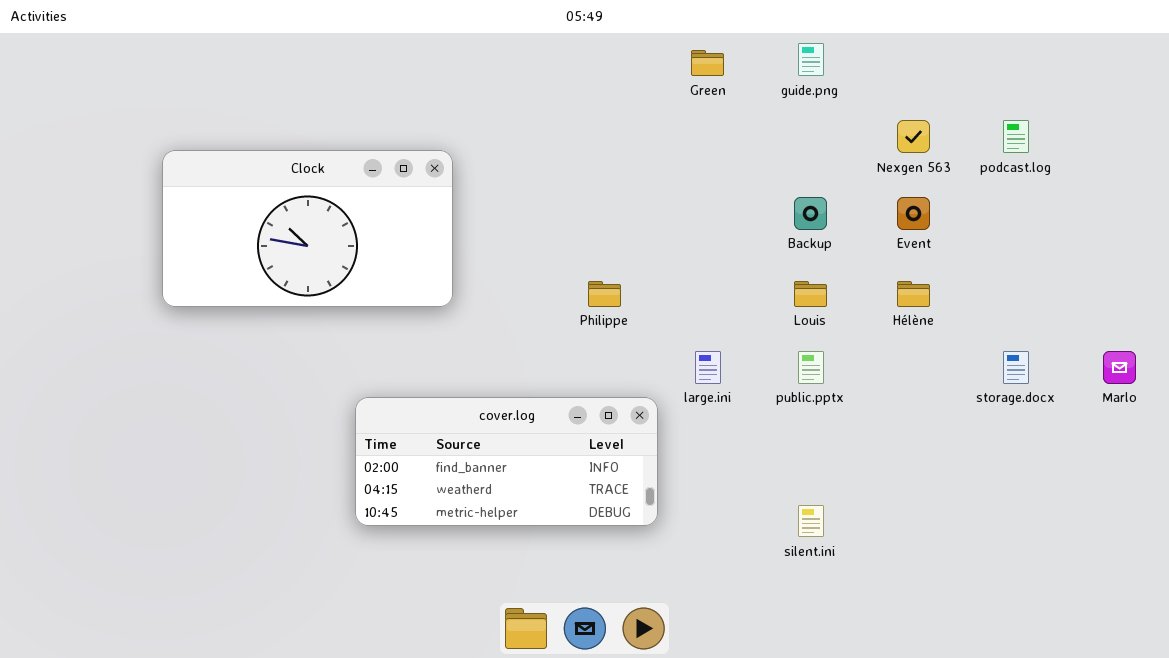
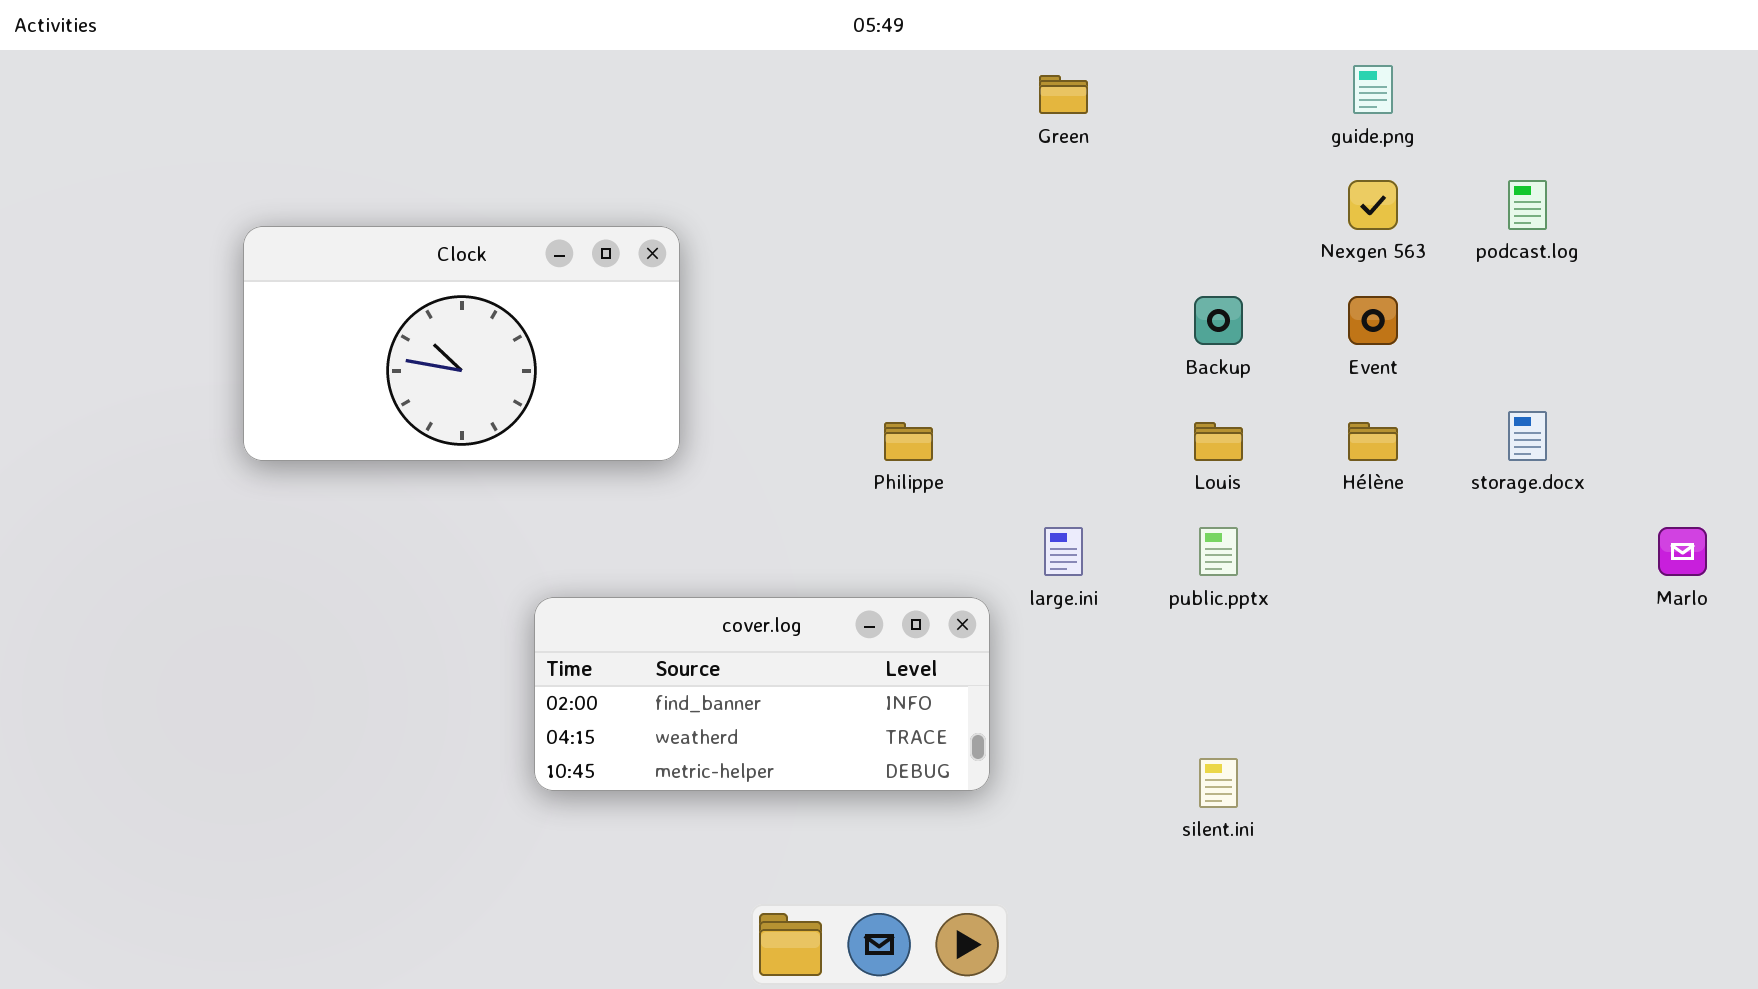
guide.png: [798,43,824,76] -> [1353,65,1393,114], moved
storage.docx: [1003,351,1029,384] -> [1508,411,1547,461], moved

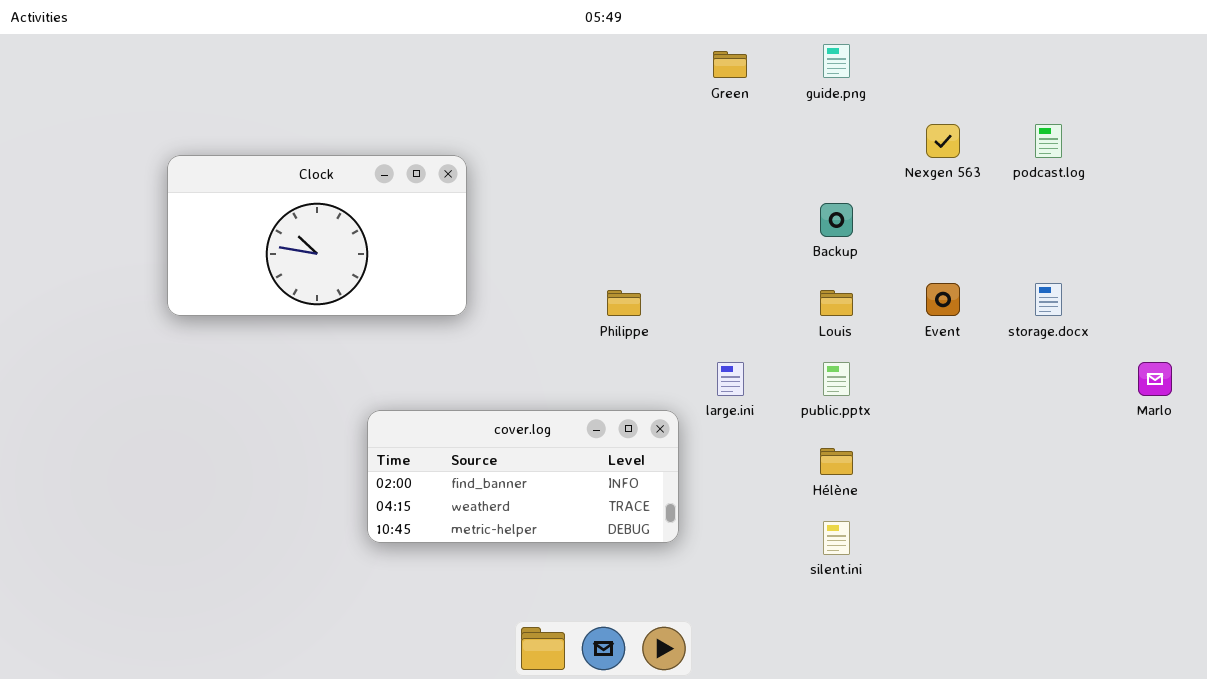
guide.png: [1353,65,1393,114] -> [823,44,850,78], moved
Event: [1348,296,1398,345] -> [926,283,960,316], moved
Hélène: [1348,422,1398,461] -> [820,448,853,475], moved

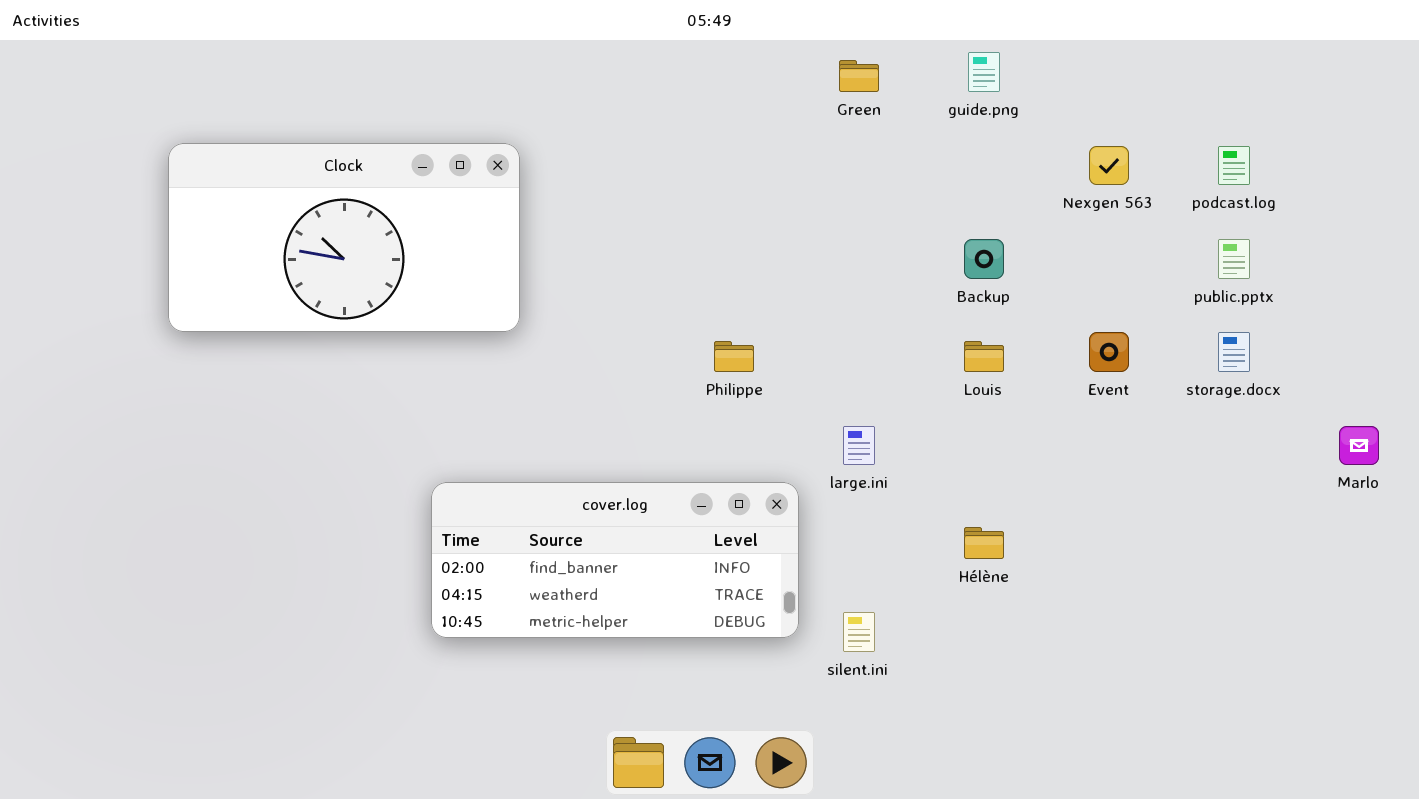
Clock: [167,155,467,316] -> [168,143,520,332], moved
public.pptx: [823,362,850,396] -> [1218,239,1250,279], moved
silent.ini: [823,521,850,555] -> [843,612,875,652], moved

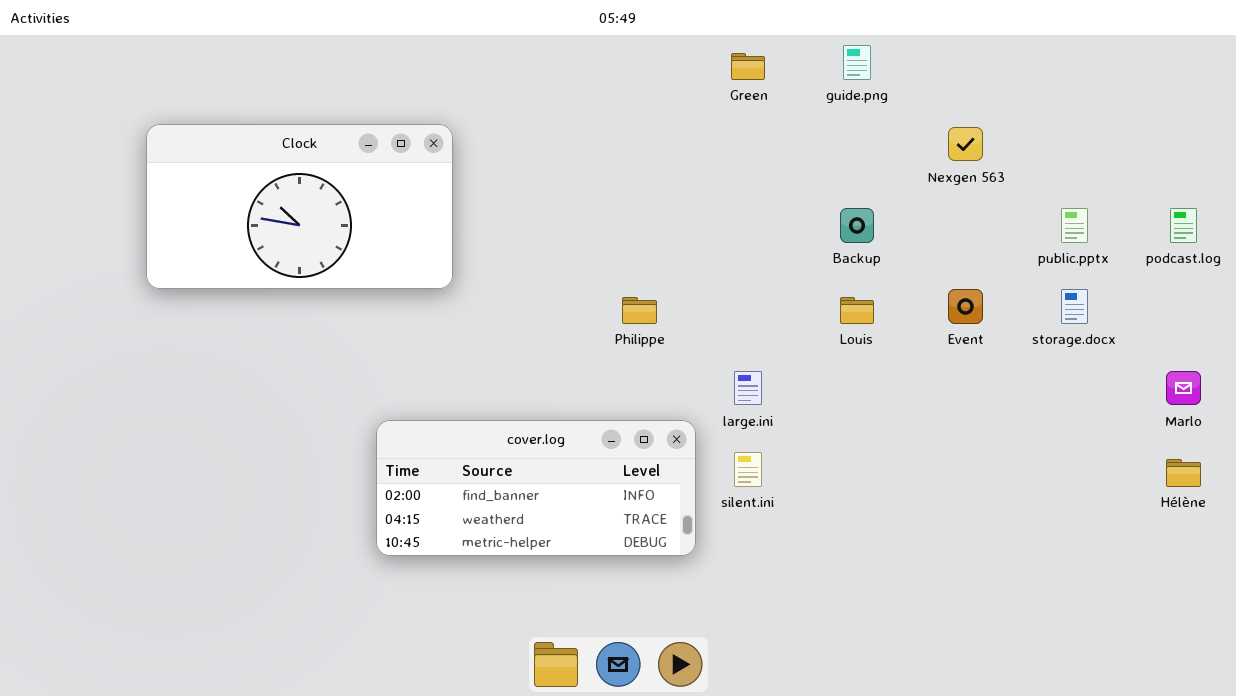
podcast.log: [1218,146,1250,185] -> [1170,208,1197,243], moved
Hélène: [964,527,1004,559] -> [1166,459,1201,487], moved
silent.ini: [843,612,875,652] -> [734,452,762,487], moved

